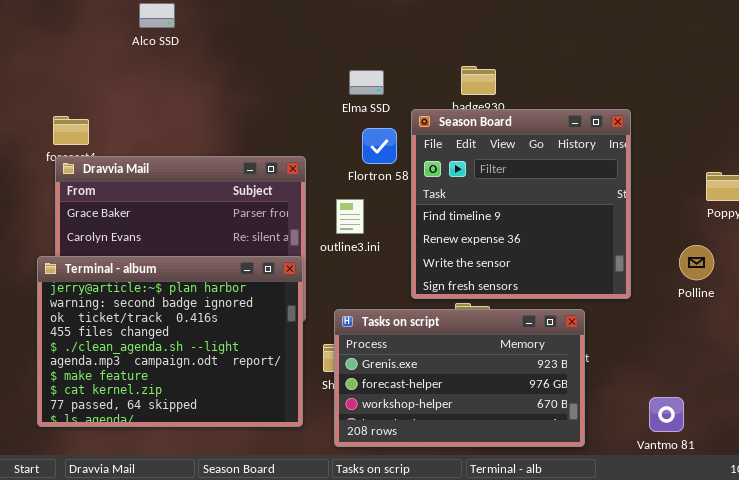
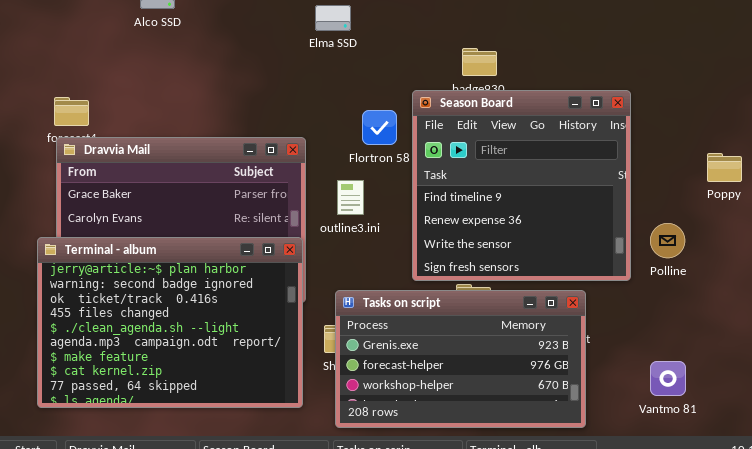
Elma SSD: [349,70,384,95] -> [315,5,351,31], moved
Polline: [679,245,714,280] -> [650,223,685,258], moved
Vantmo 81: [649,397,684,432] -> [650,361,686,396], moved

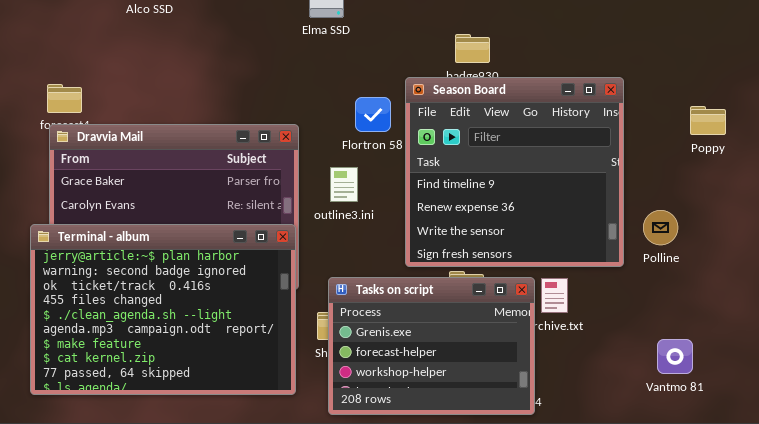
Poppy: [707,153,742,182] -> [690,106,726,135], moved
Tasks on script: [335,290,586,428] -> [328,277,535,415], resized
Vantmo 81: [650,361,686,396] -> [657,339,693,374], moved

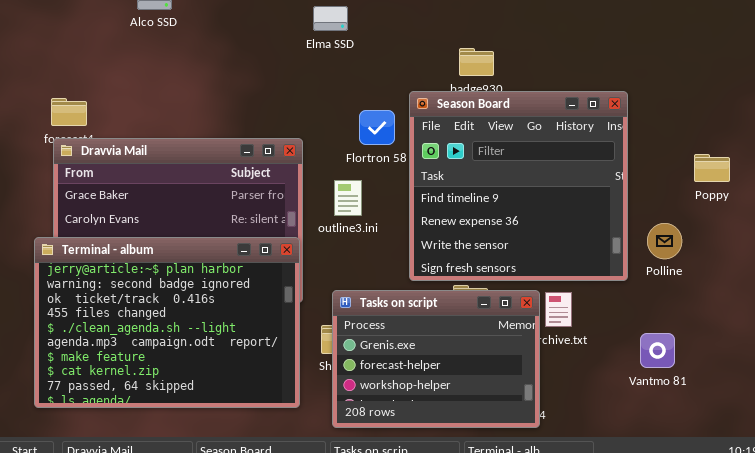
Poppy: [690,106,726,135] -> [694,154,730,182], moved
Vantmo 81: [657,339,693,374] -> [640,333,675,368], moved

